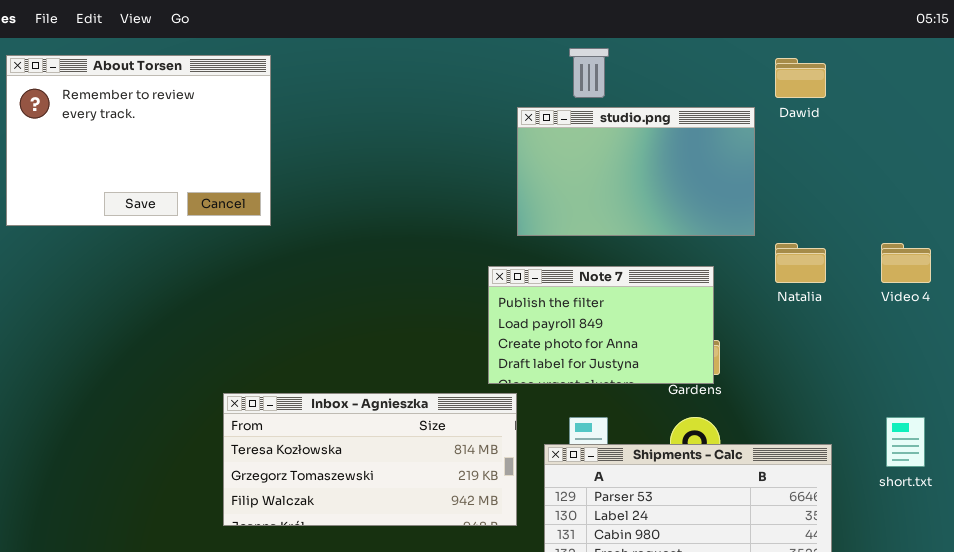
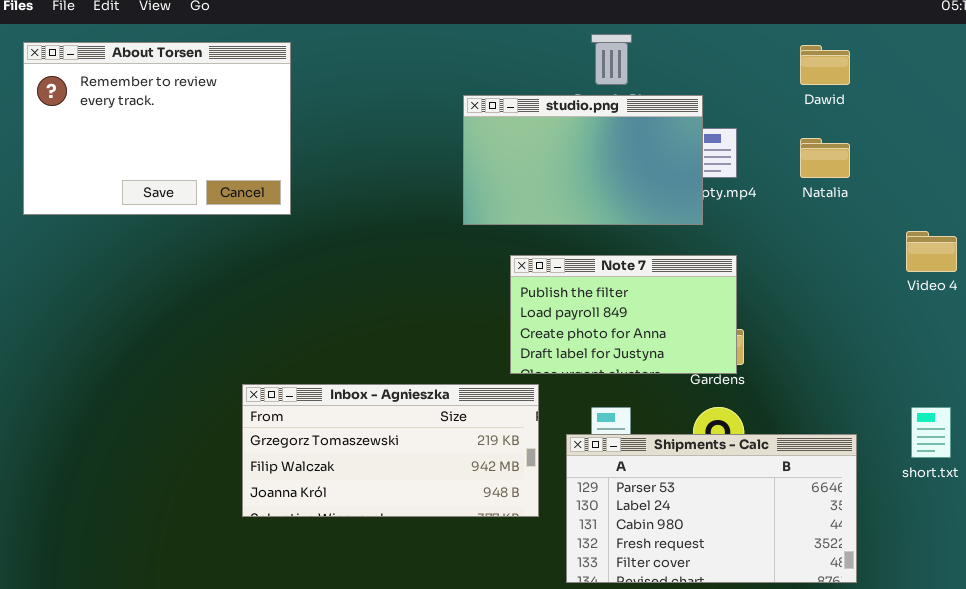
studio.png: [517,107,755,236] -> [463,95,703,225], moved
Natalia: [775,243,826,283] -> [800,138,850,178], moved
Inbox - Agnieszka: [223,393,517,526] -> [242,384,539,517], scrolled down 1 row

